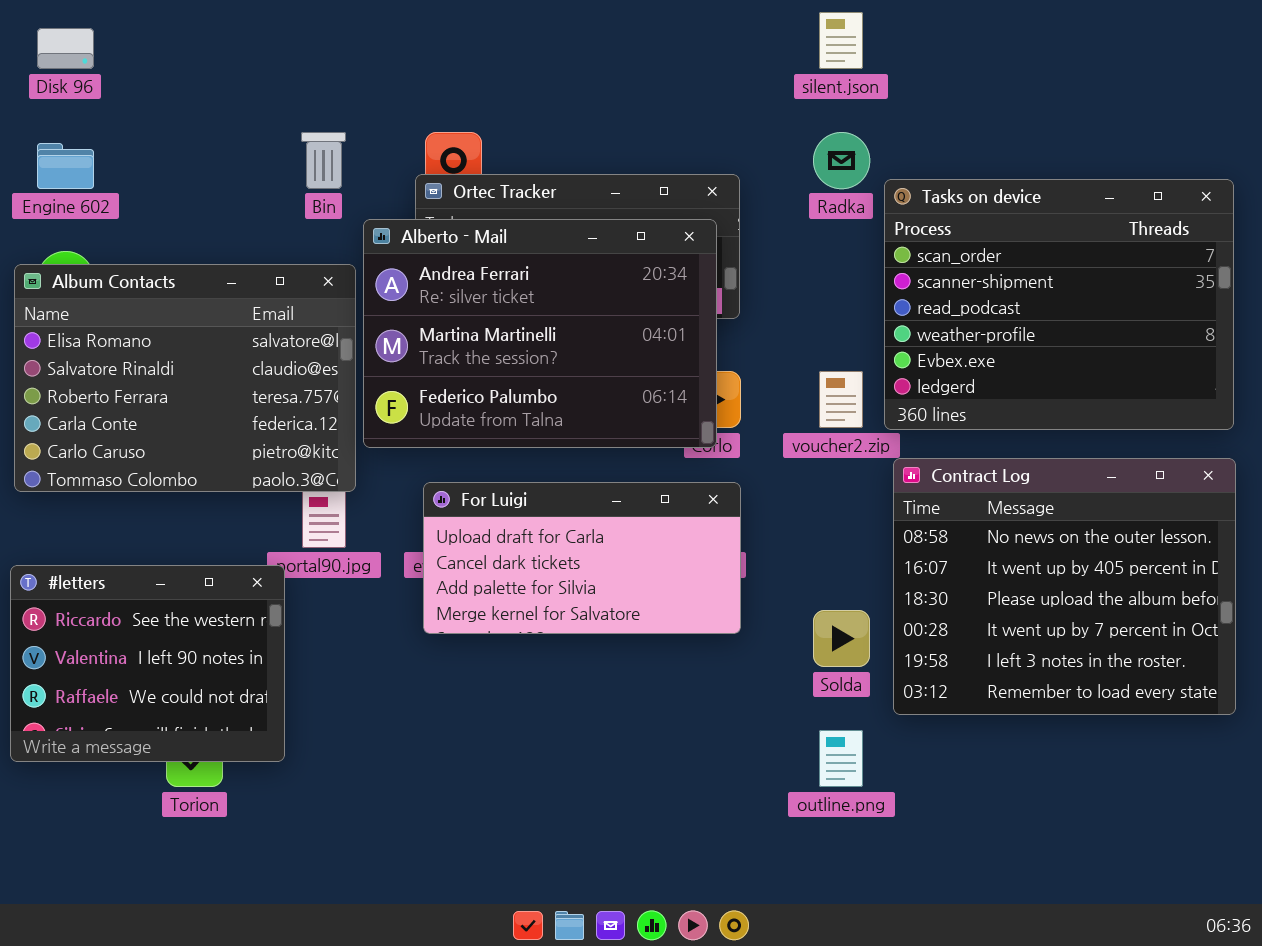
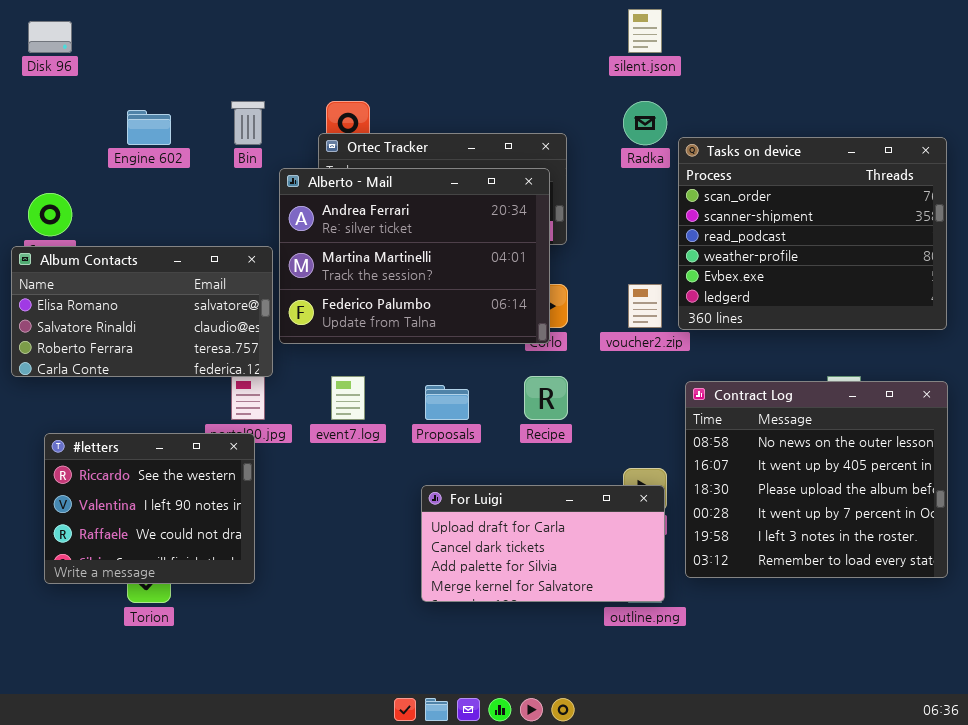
Engine 602: [37,143,94,189] -> [127,110,171,145], moved
Album Contacts: [14,264,356,492] -> [11,246,273,377], resized
Contract Log: [893,458,1236,715] -> [685,381,948,578], moved
For Luigi: [423,482,741,634] -> [421,485,665,602], moved
#letters: [10,565,285,762] -> [44,433,255,584], moved

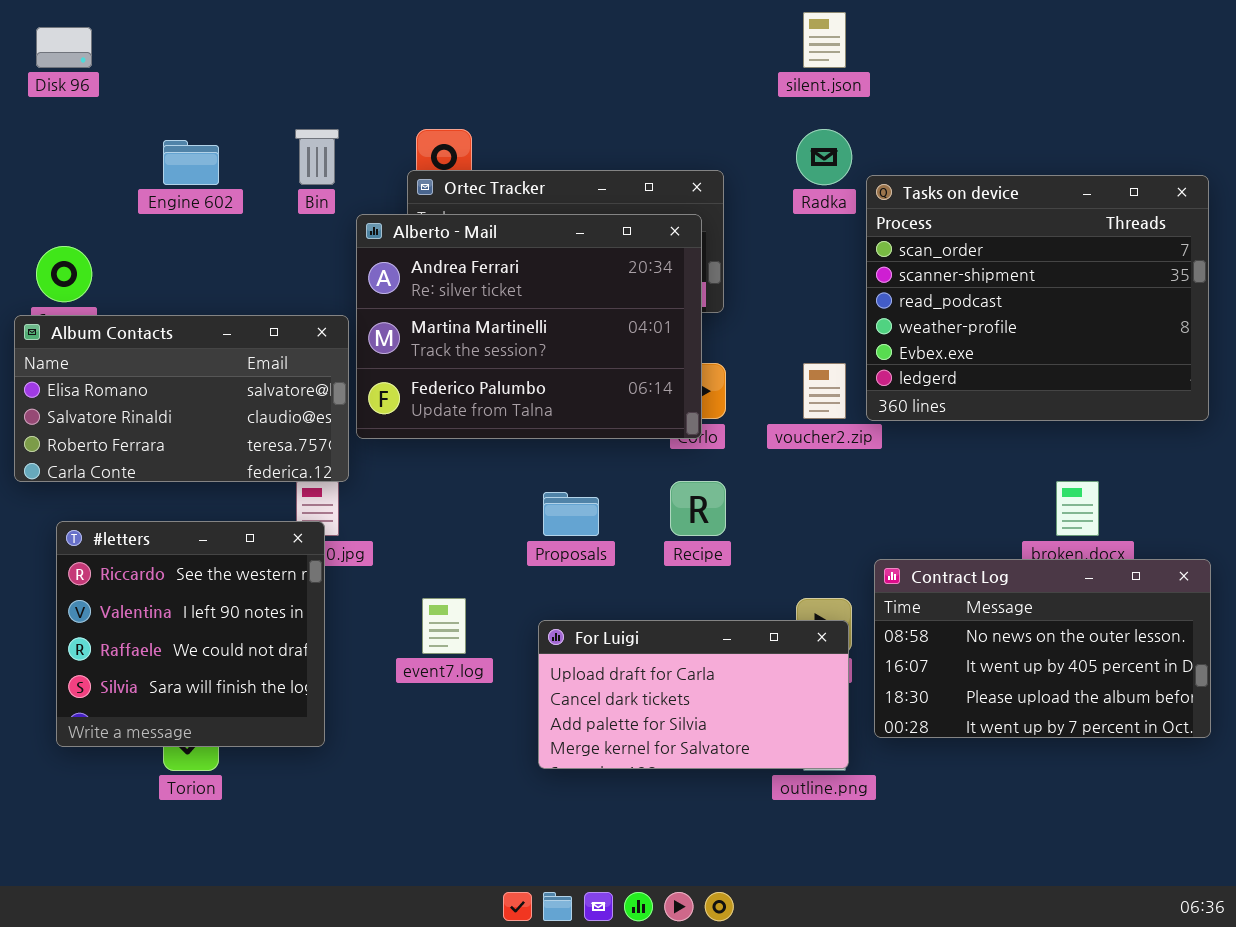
event7.log: [331,376,365,420] -> [422,598,466,654], moved
Contract Log: [685,381,948,578] -> [874,559,1211,738], resized
#letters: [44,433,255,584] -> [56,521,325,747], resized

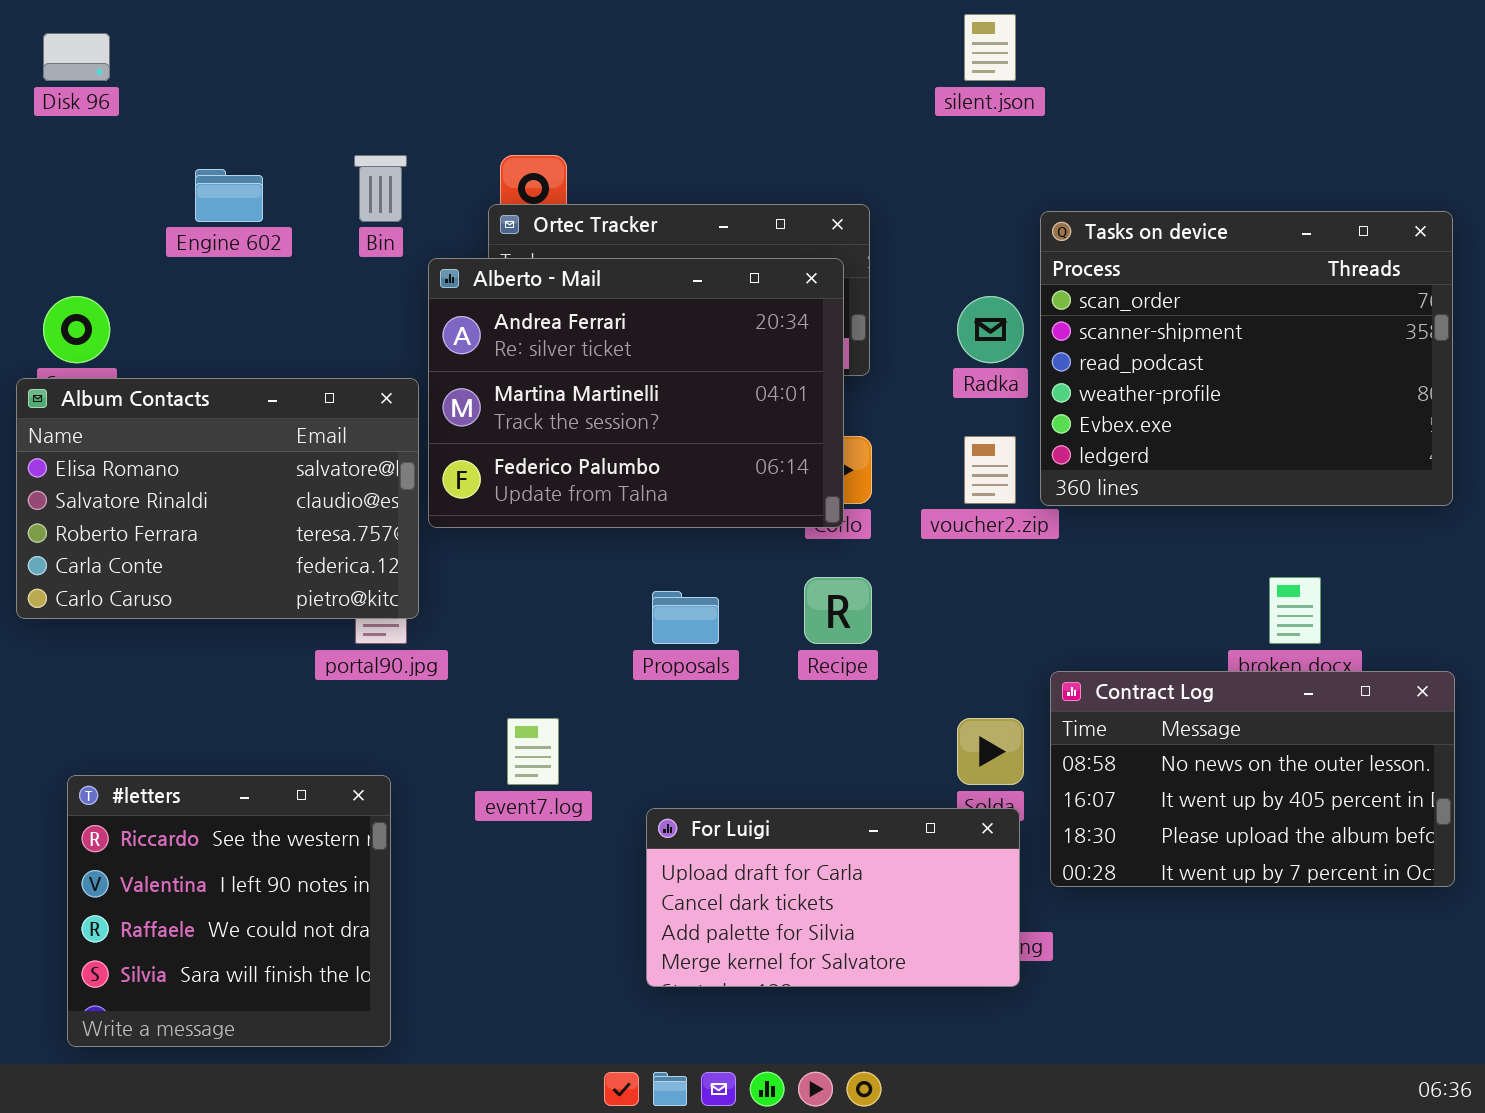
Radka: [796,129,852,185] -> [957,296,1024,363], moved
Album Contacts: [14,315,349,482] -> [16,378,419,619], resized
#letters: [56,521,325,747] -> [67,775,391,1047], moved
For Luigi: [538,620,849,769] -> [646,808,1020,987], moved

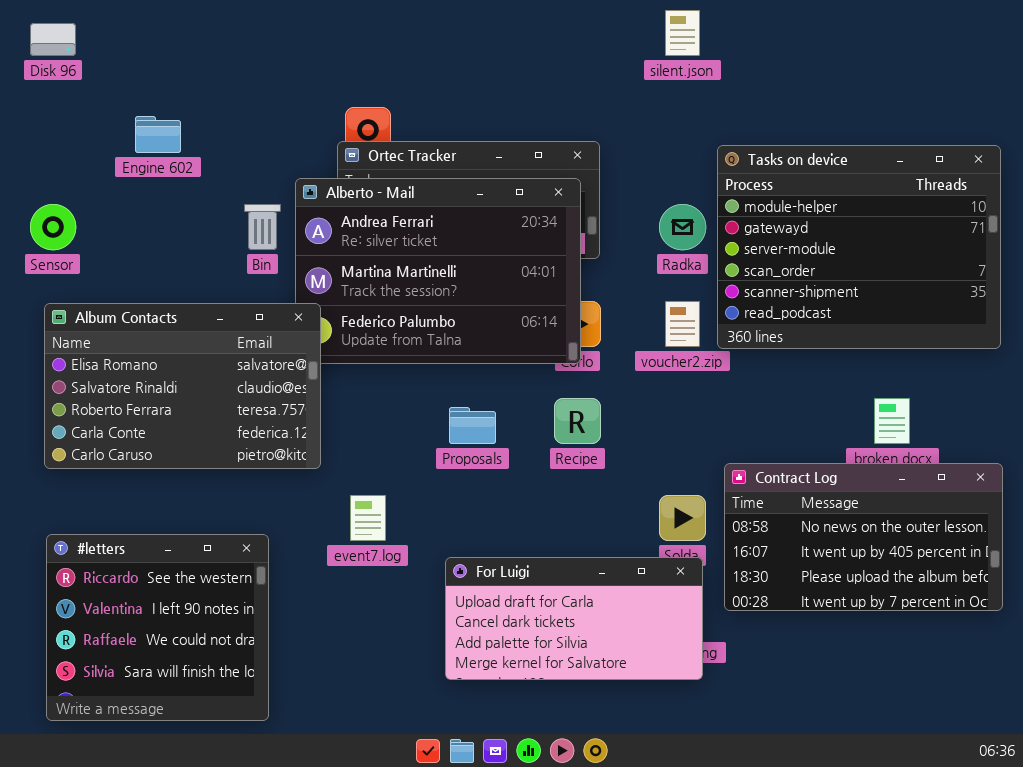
Bin: [354,155,407,222] -> [244,204,281,250], moved
Tasks on device: [1040,211,1453,506] -> [717,145,1001,349], scrolled up 3 rows
Album Contacts: [16,378,419,619] -> [44,303,321,469], moved

